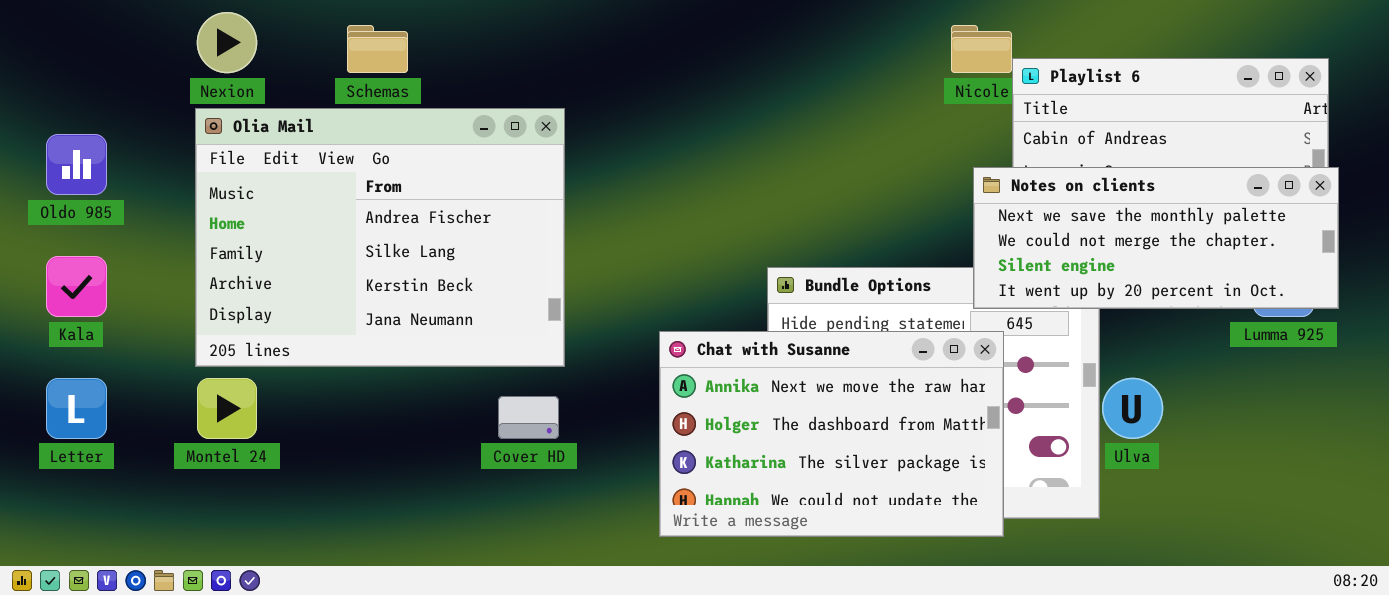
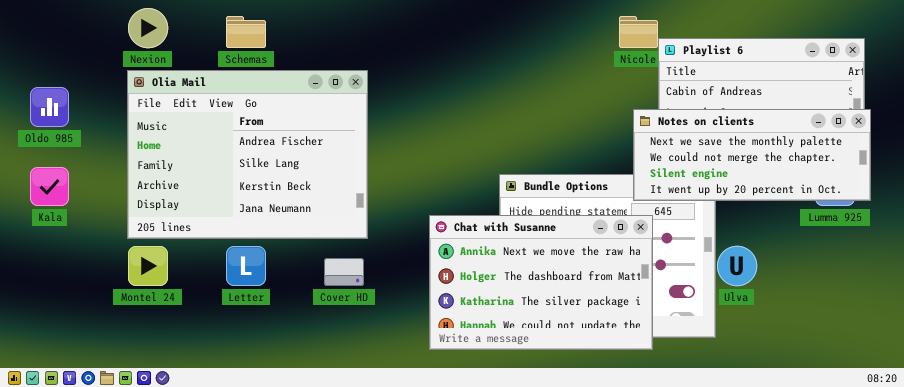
Letter: [46,378,107,439] -> [226,246,266,286], moved

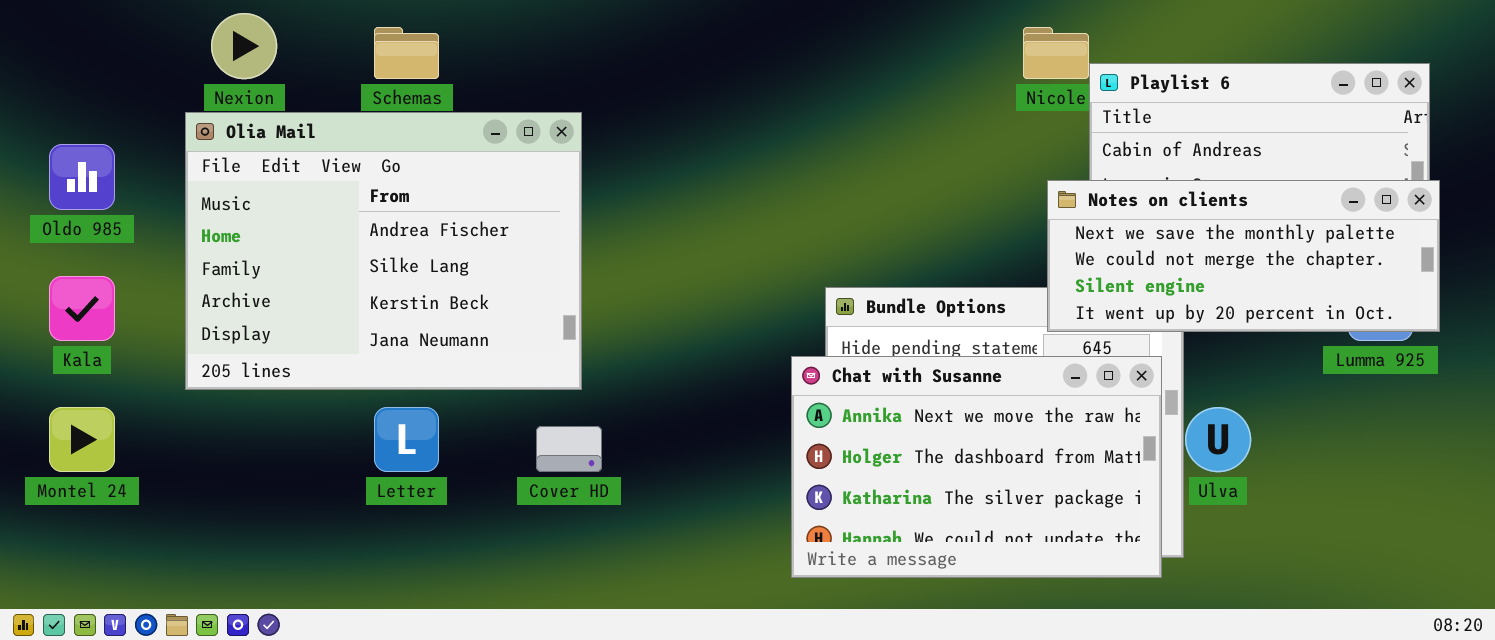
Olia Mail: [127,70,368,239] -> [185,112,582,390], moved
Chat with Susanne: [429,215,653,350] -> [791,356,1162,578], moved
Montel 24: [128,246,168,286] -> [49,407,115,472], moved

